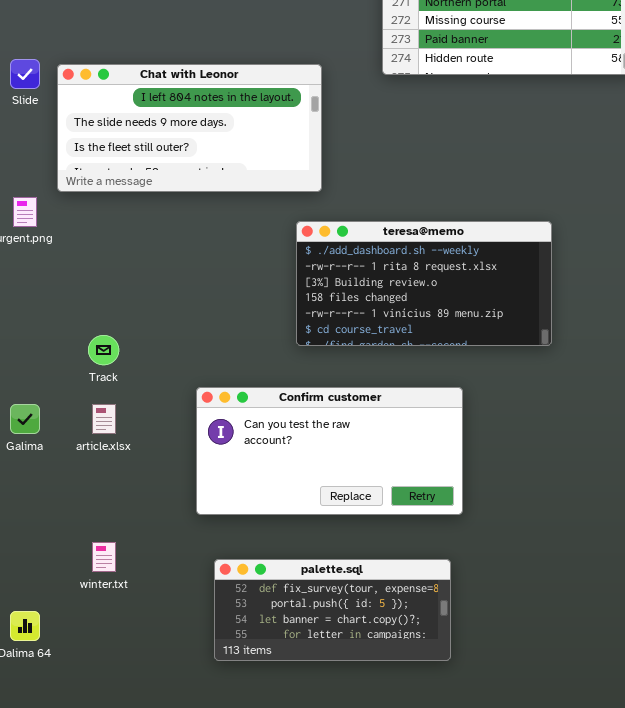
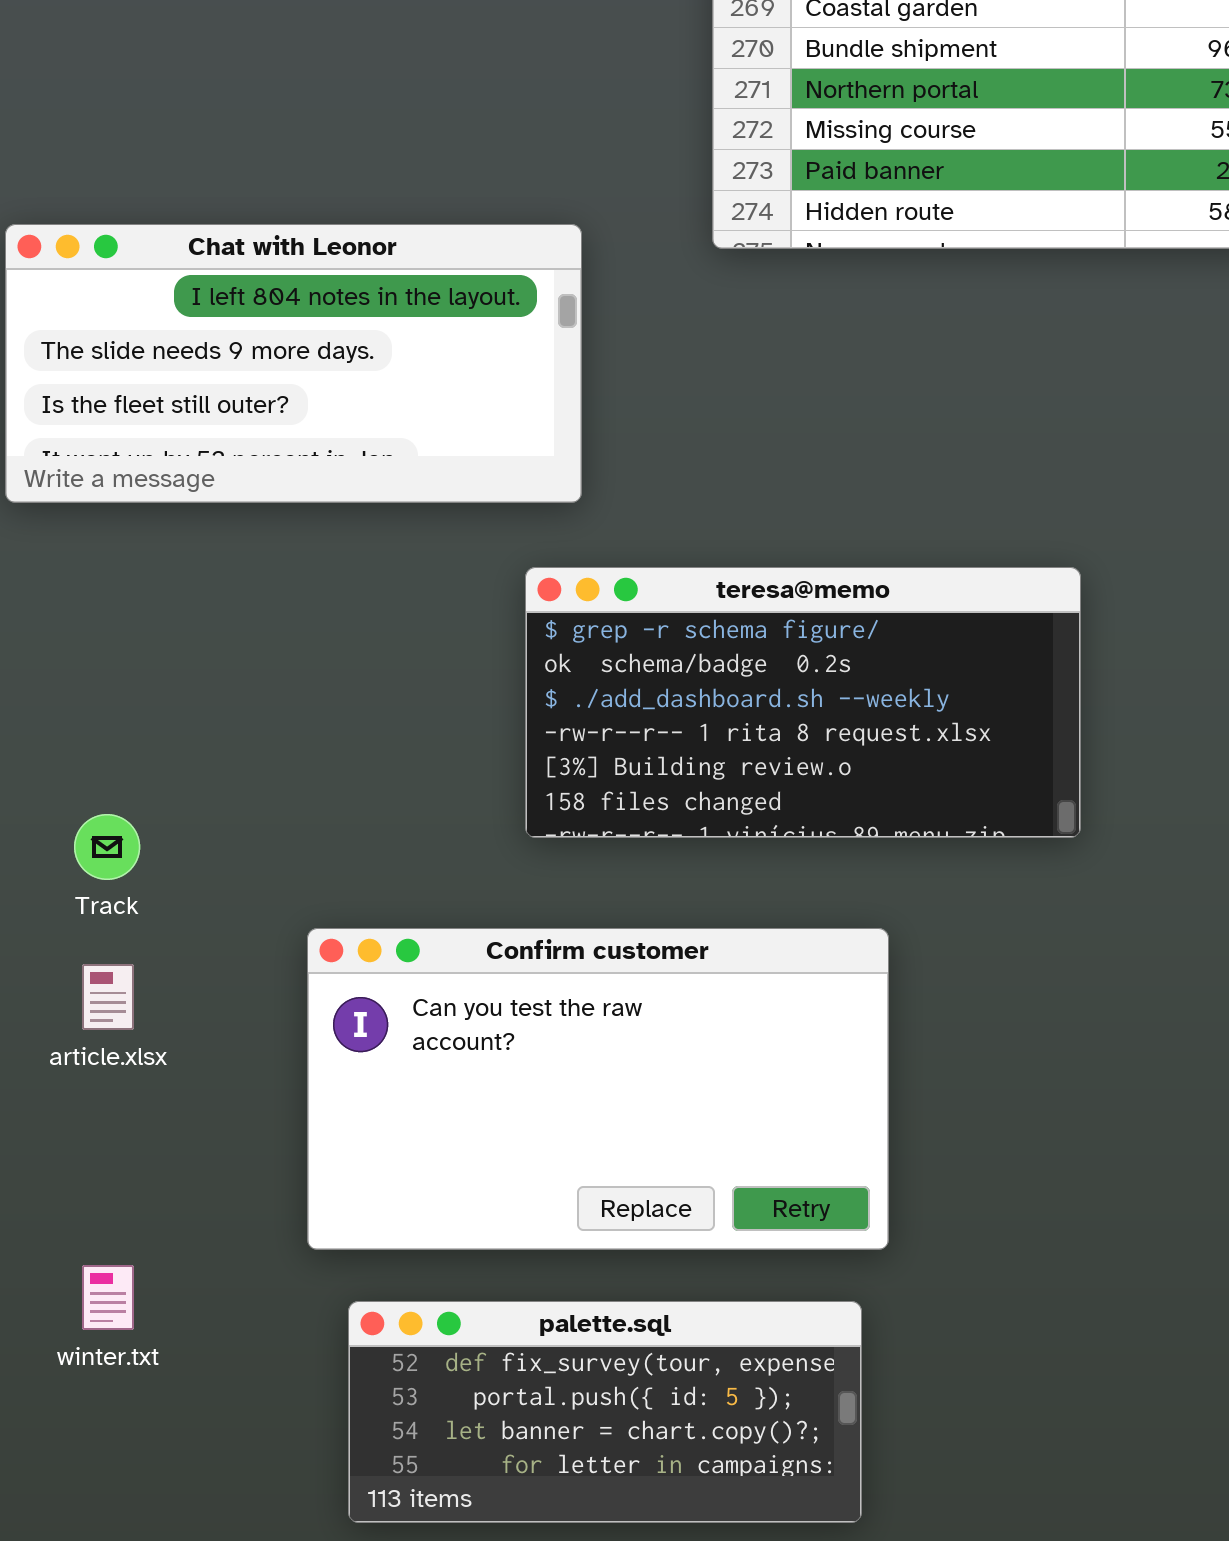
teresa@memo: [296,221,552,346] -> [525,567,1081,838], scrolled up 2 rows
Confirm customer: [196,387,463,515] -> [307,928,889,1250], resized

